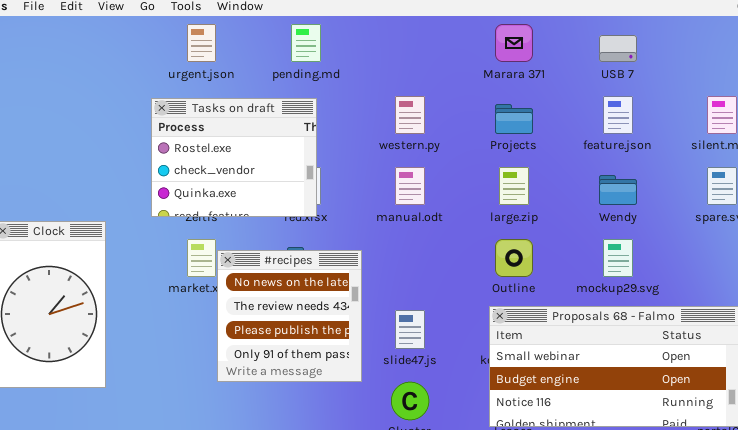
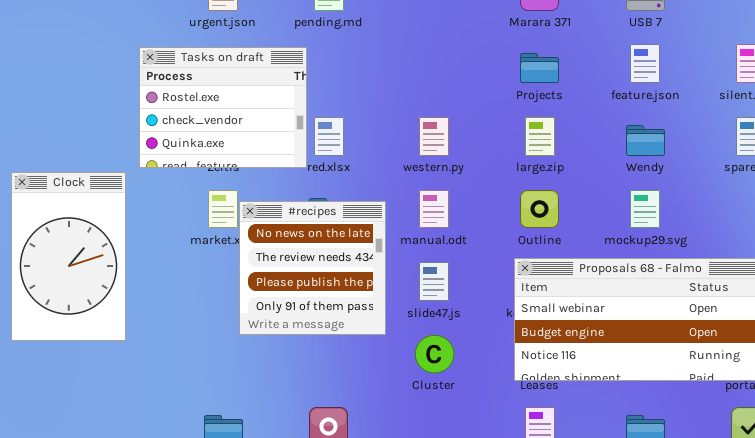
western.py: [395,96,425,134] -> [419,117,449,156], moved
Tasks on draft: [151,98,317,217] -> [139,47,307,168], moved
manual.odt: [395,167,425,205] -> [419,190,449,228], moved

